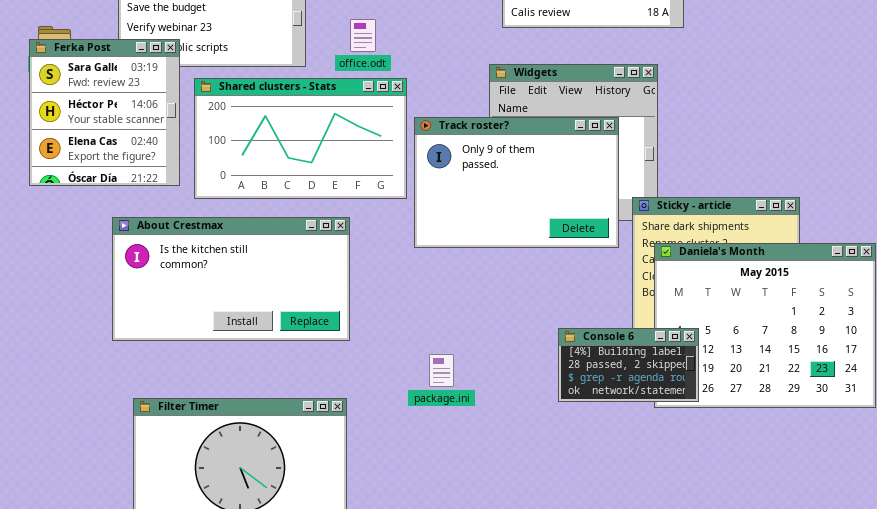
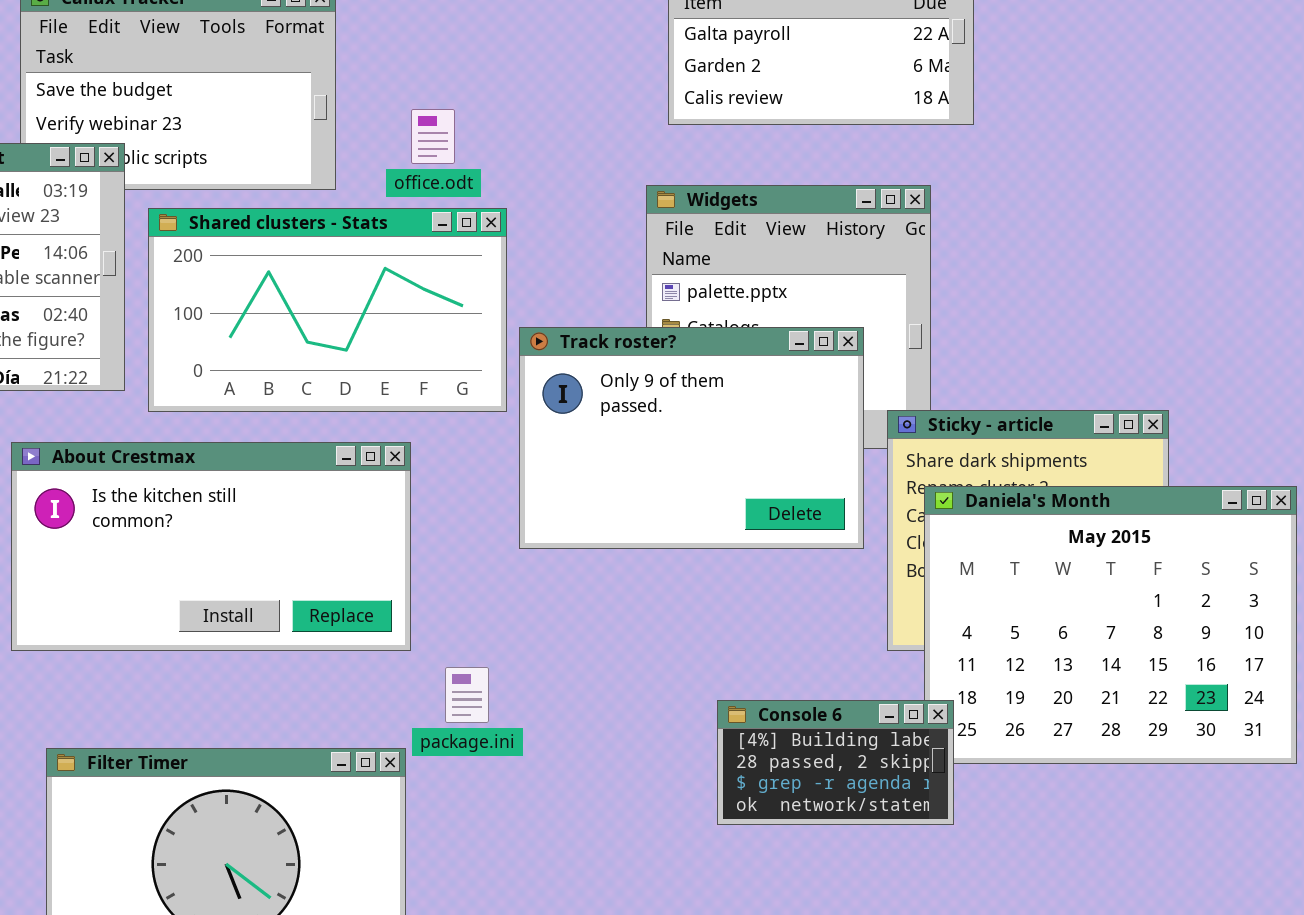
Track roster?: [414,117,619,248] -> [519,327,864,549], moved
Console 6: [558,328,699,402] -> [717,700,954,825], moved
package.ini: [429,354,454,387] -> [445,667,489,723], moved

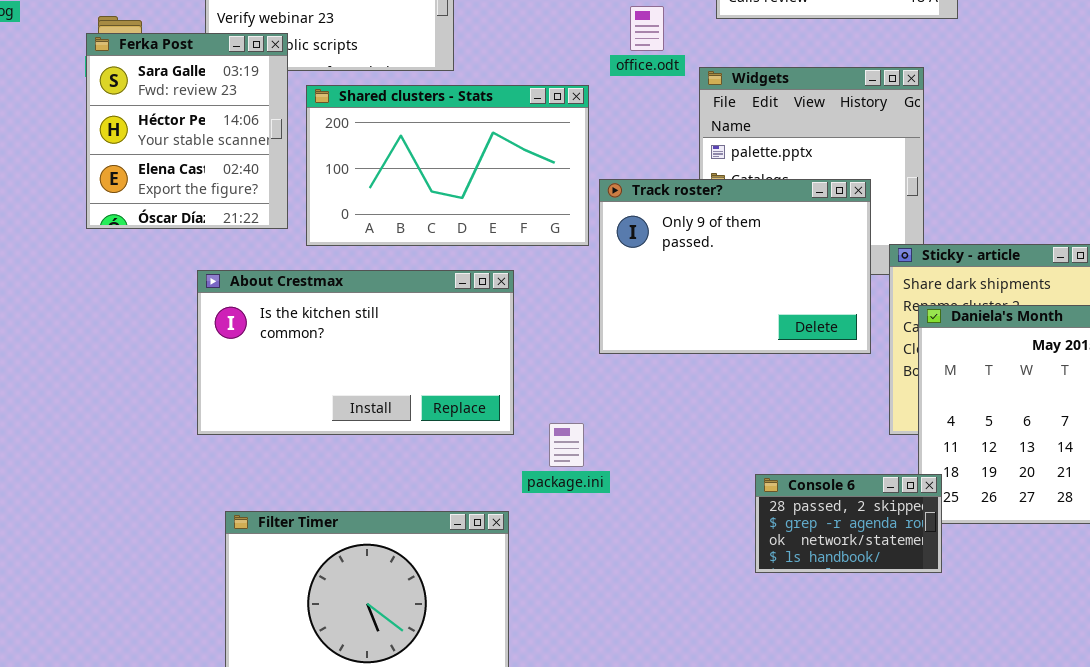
office.odt: [411,109,455,164] -> [630,6,664,51], moved
package.ini: [445,667,489,723] -> [549,423,584,467], moved
Console 6: [717,700,954,825] -> [755,474,942,573], scrolled down 1 row

